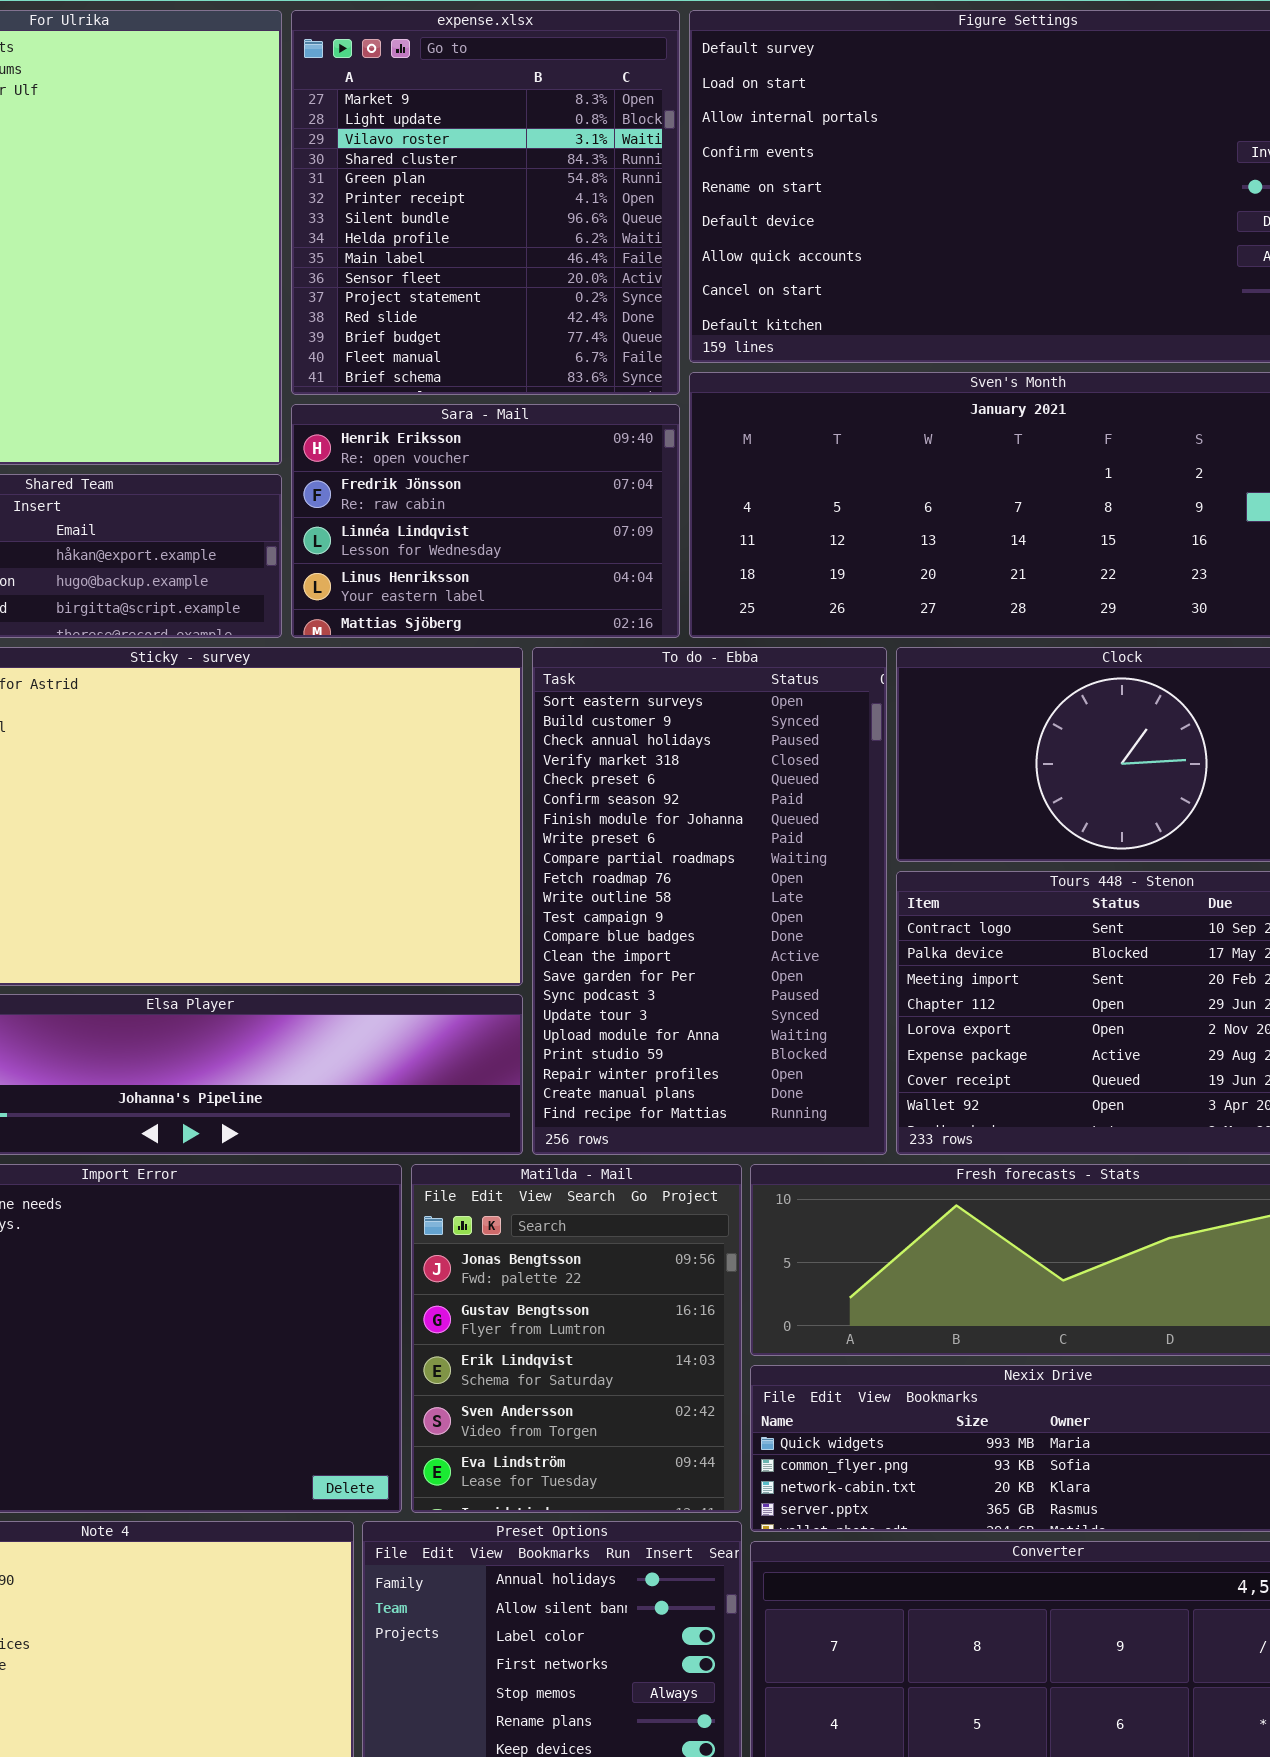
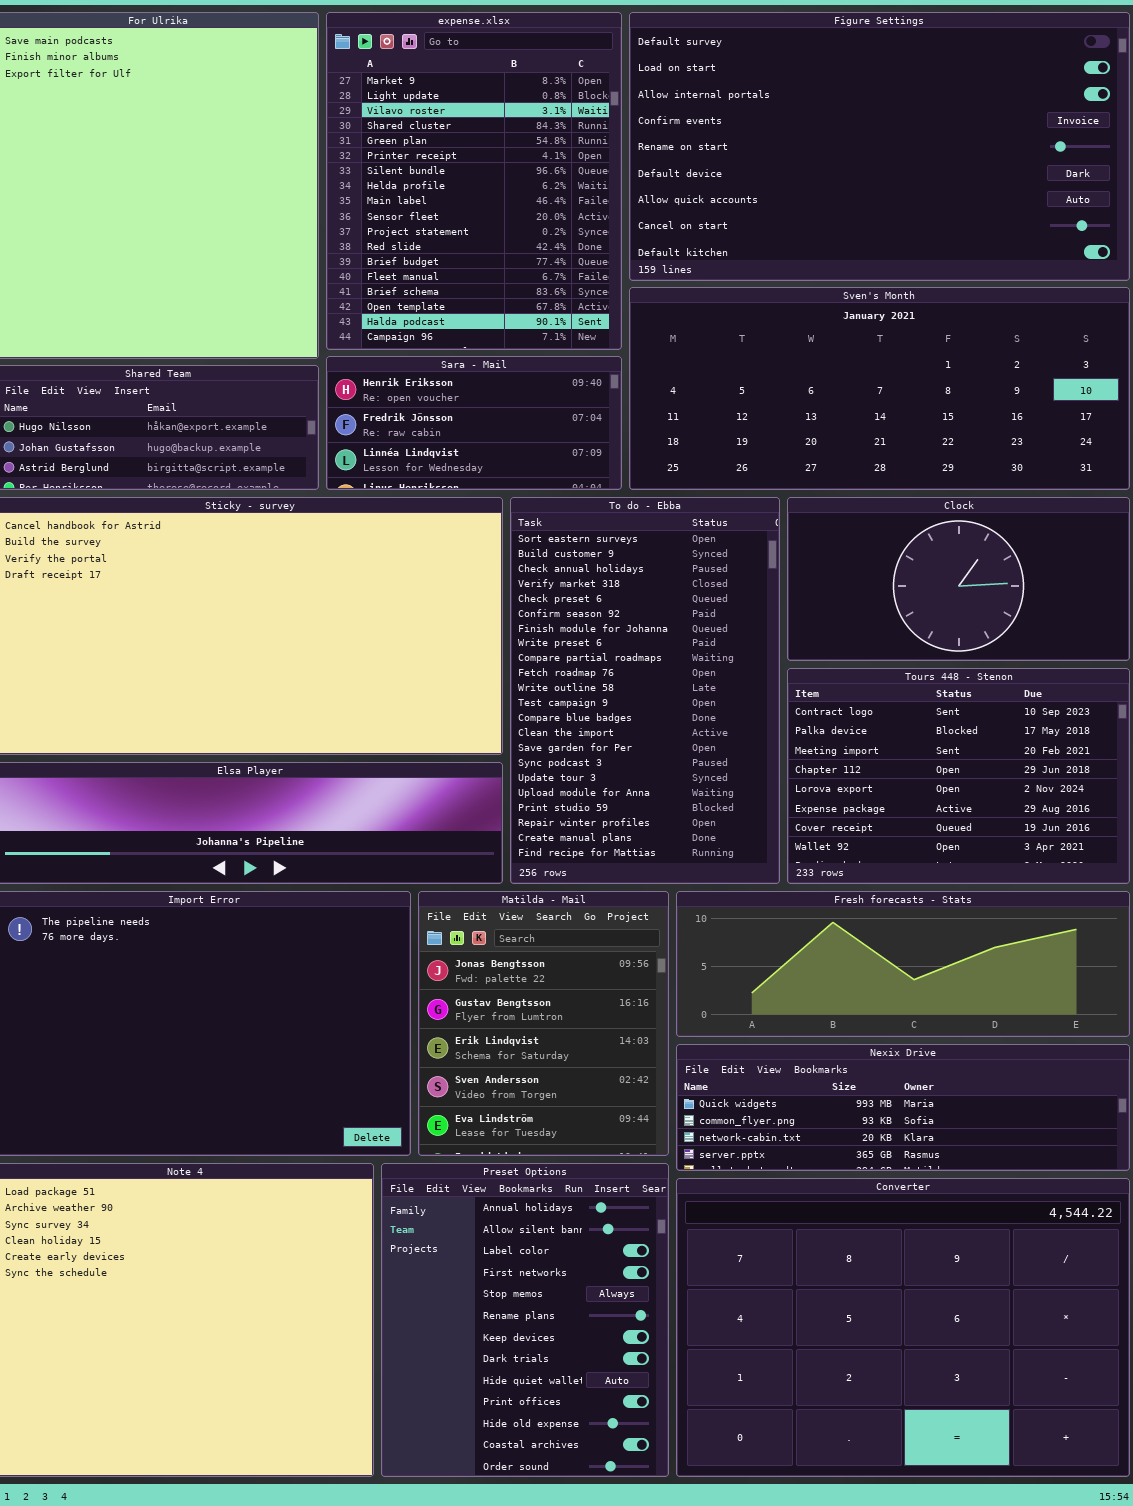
expense.xlsx: [291,10,680,395] -> [326,12,622,350], resized
Sara - Mail: [291,404,680,638] -> [326,356,622,490], resized

